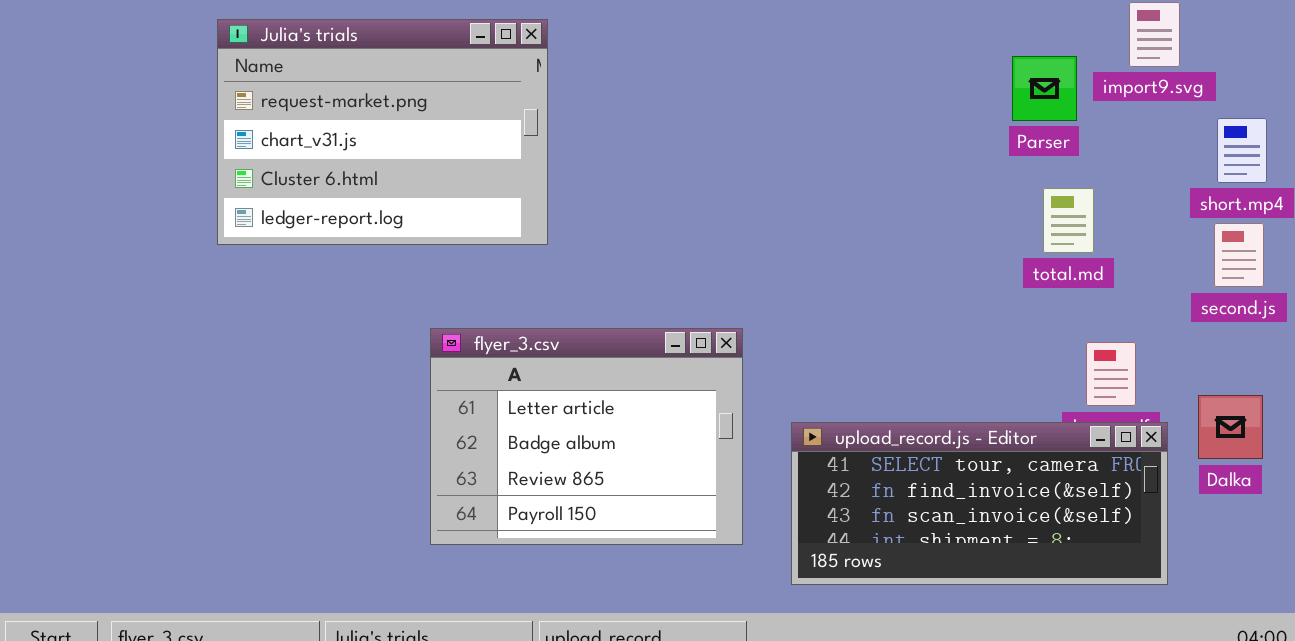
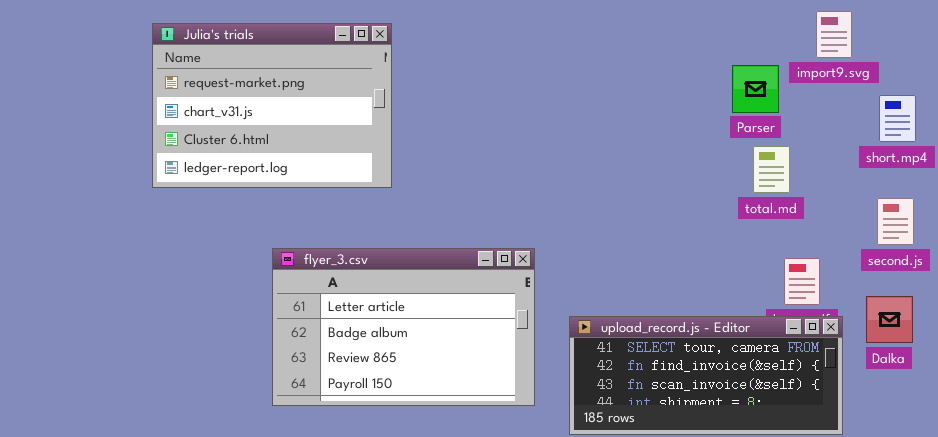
Parser: [1012,56,1077,121] -> [732,65,779,113], moved
second.js: [1214,223,1264,287] -> [877,198,914,245], moved
flyer_3.csv: [430,328,743,545] -> [272,248,535,406], resized

